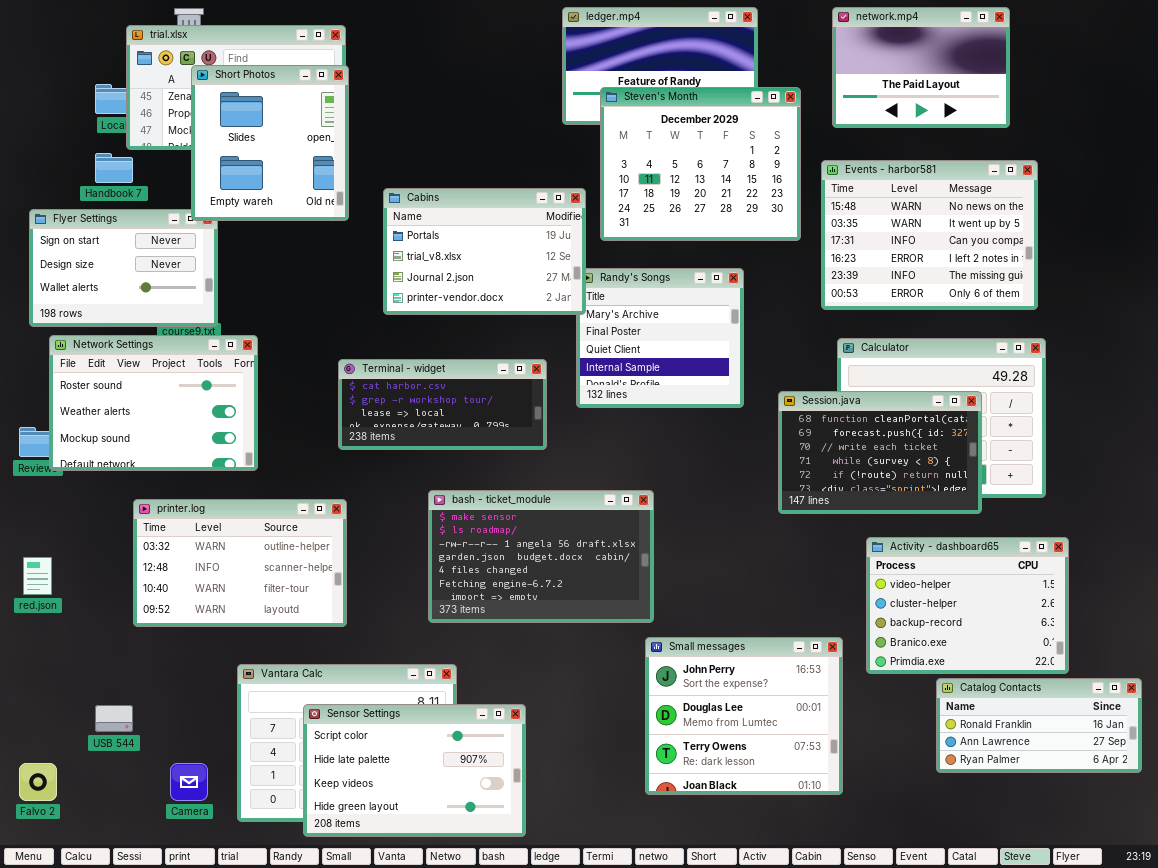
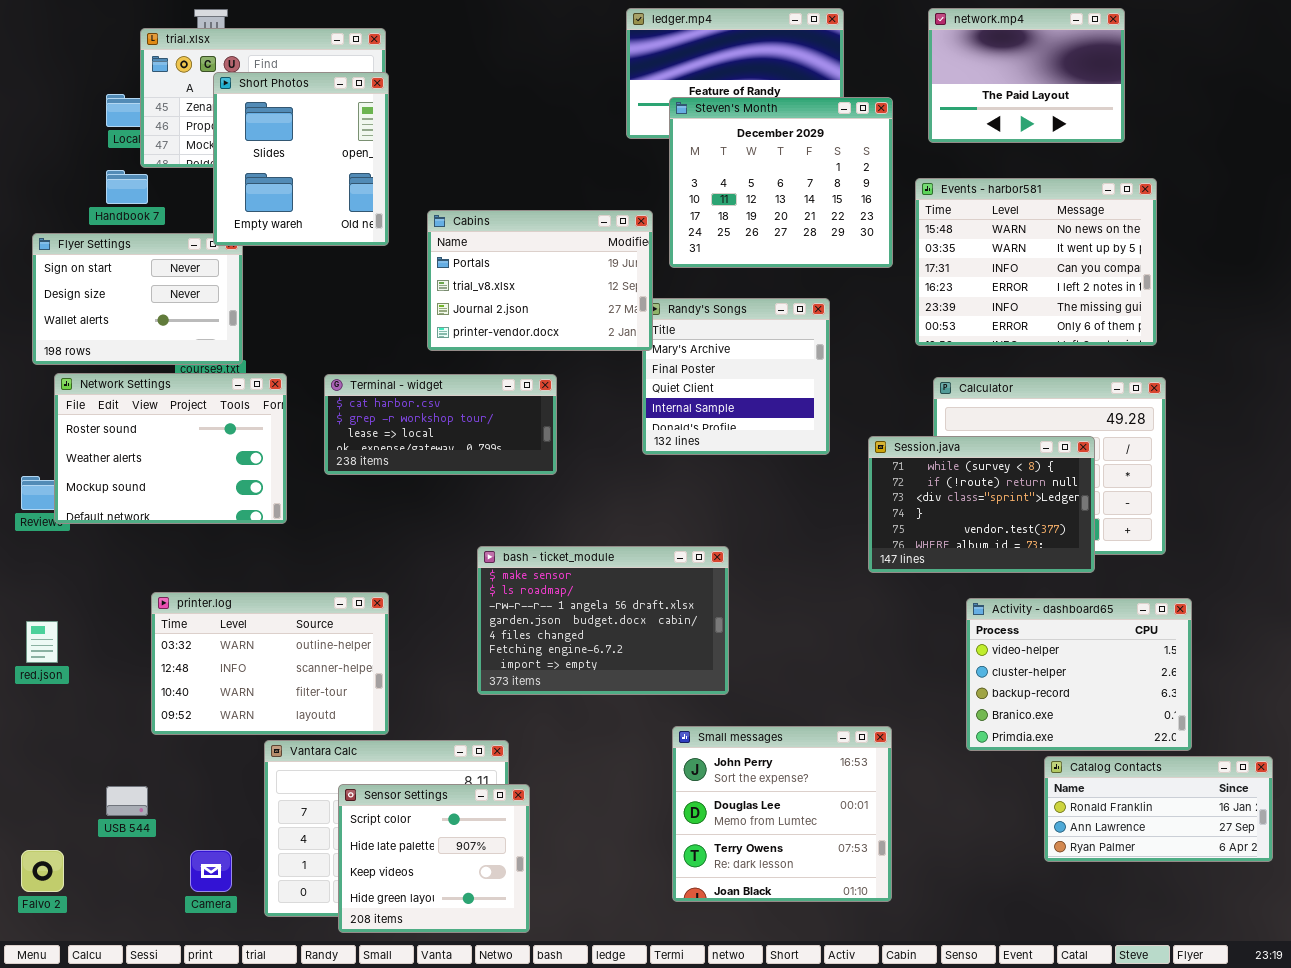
Terminal - widget: [338,359,547,450] -> [324,374,557,475], moved
Session.java: [778,391,982,514] -> [868,436,1095,573], scrolled down 3 rows
printer.log: [133,499,347,627] -> [151,592,389,735], moved
Small messages: [645,637,843,795] -> [672,726,892,902], moved
Sensor Settings: [303,704,526,837] -> [338,784,530,933], resized

